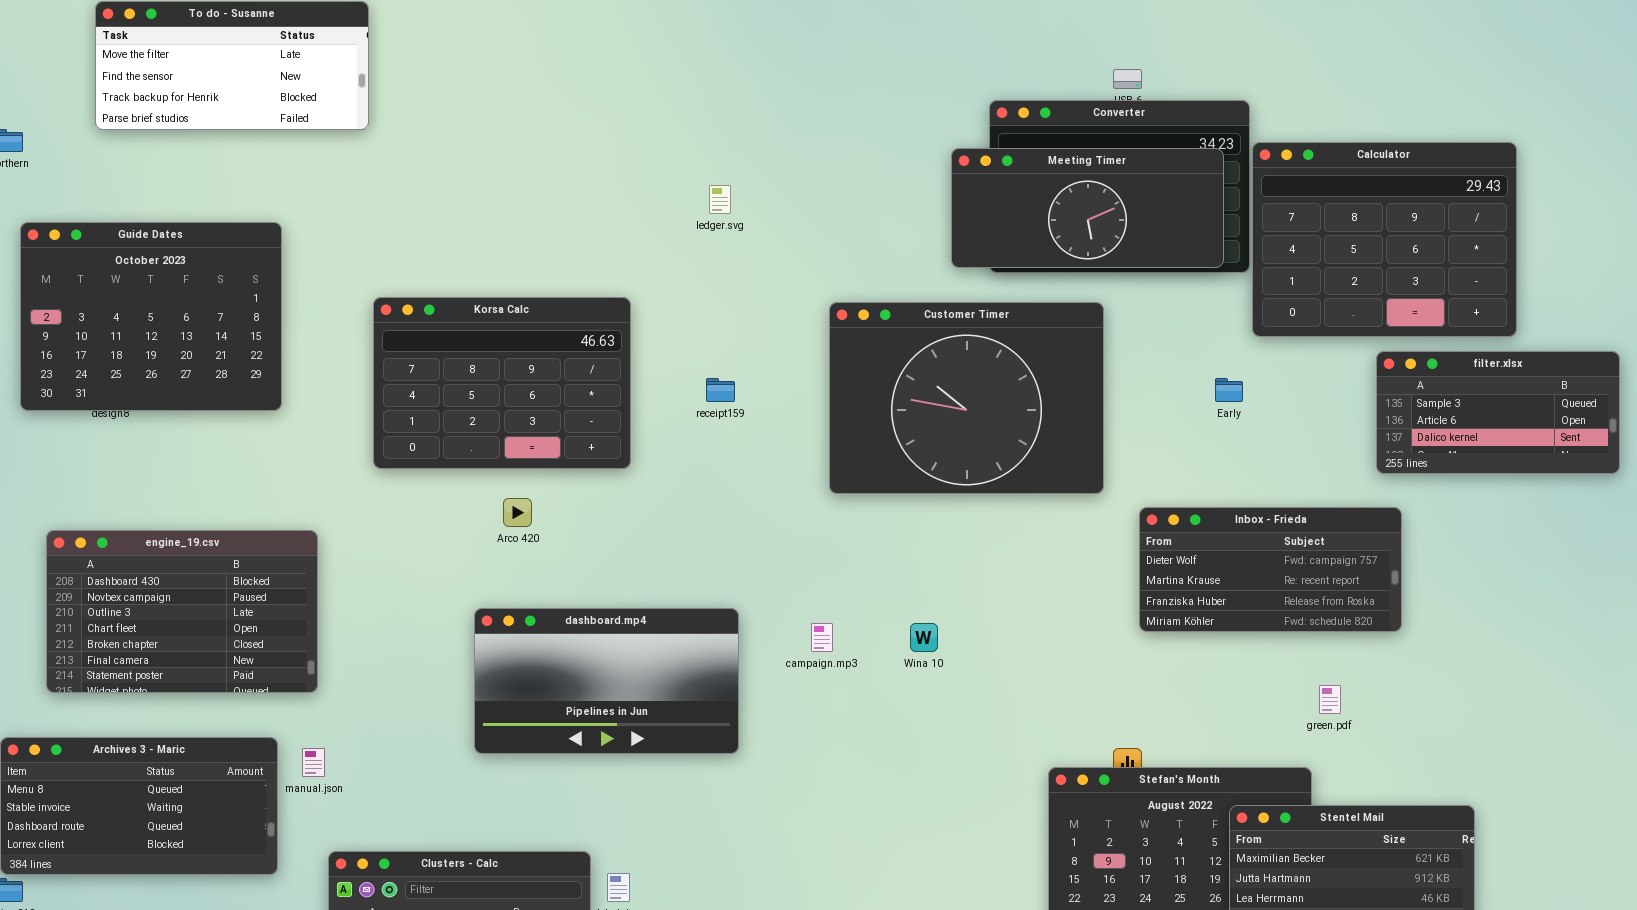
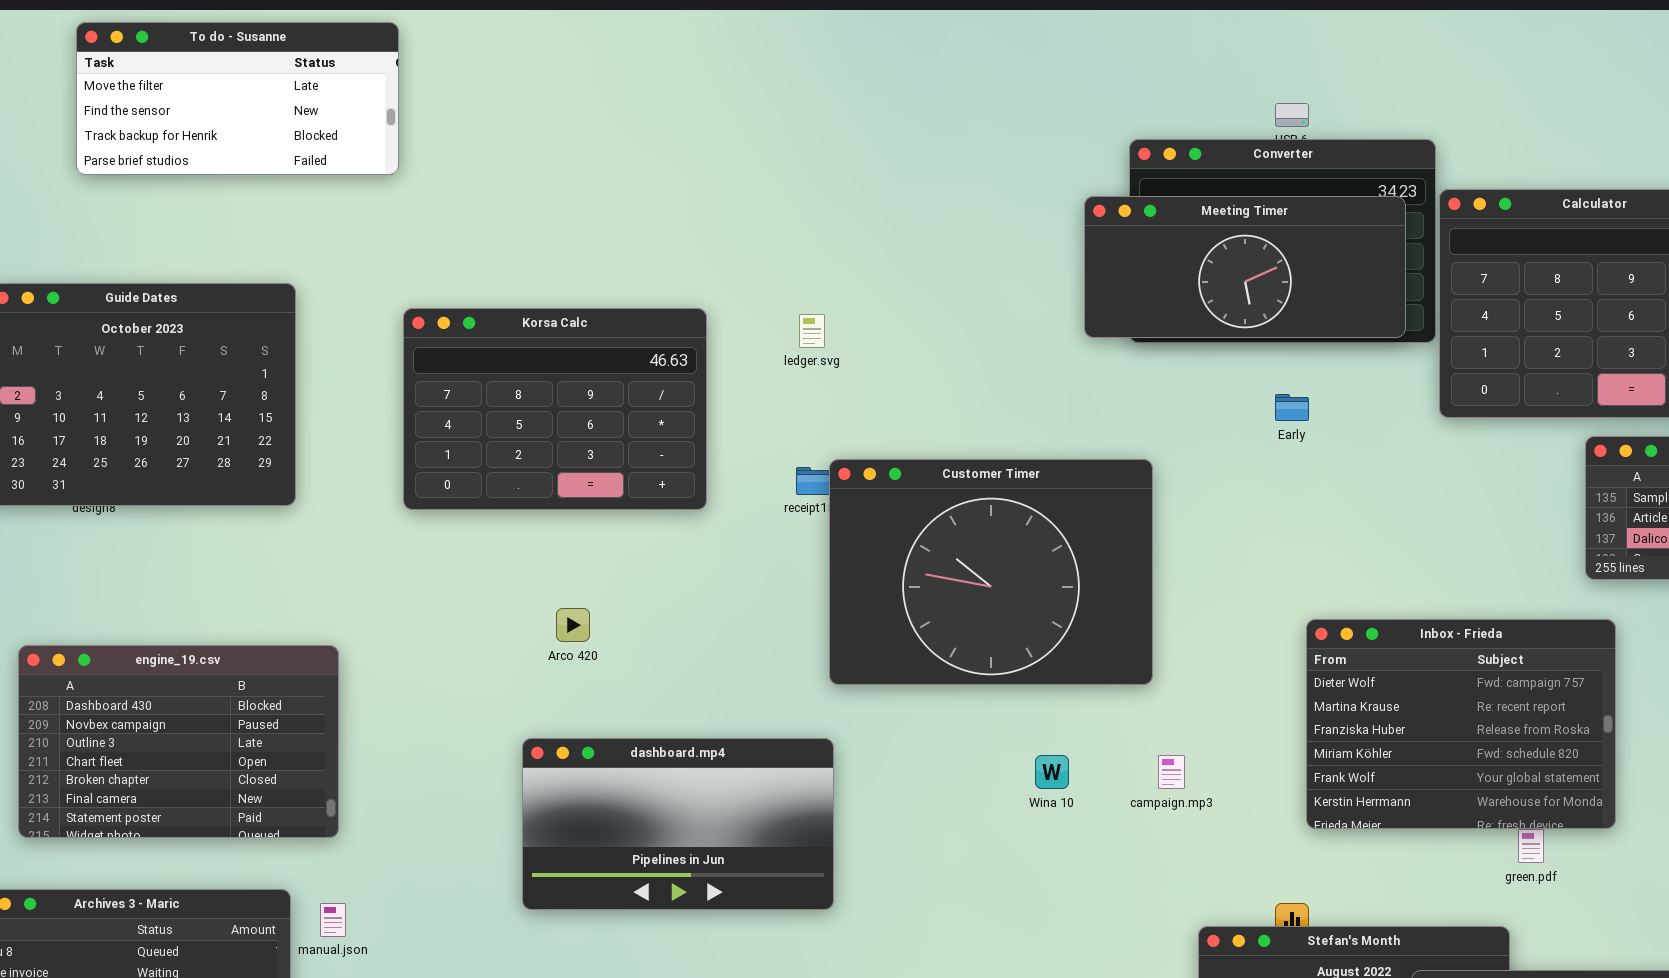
ledger.svg: [709,185,731,214] -> [799,314,825,348], moved
Korsa Calc: [373,297,631,469] -> [403,308,707,510], moved
Customer Timer: [829,302,1104,494] -> [829,459,1153,685], moved
Early: [1215,378,1243,402] -> [1275,394,1309,421], moved
Inbox - Frieda: [1139,507,1402,632] -> [1306,619,1616,829], resized
campaign.mp3: [811,623,833,652] -> [1158,755,1185,789], moved

